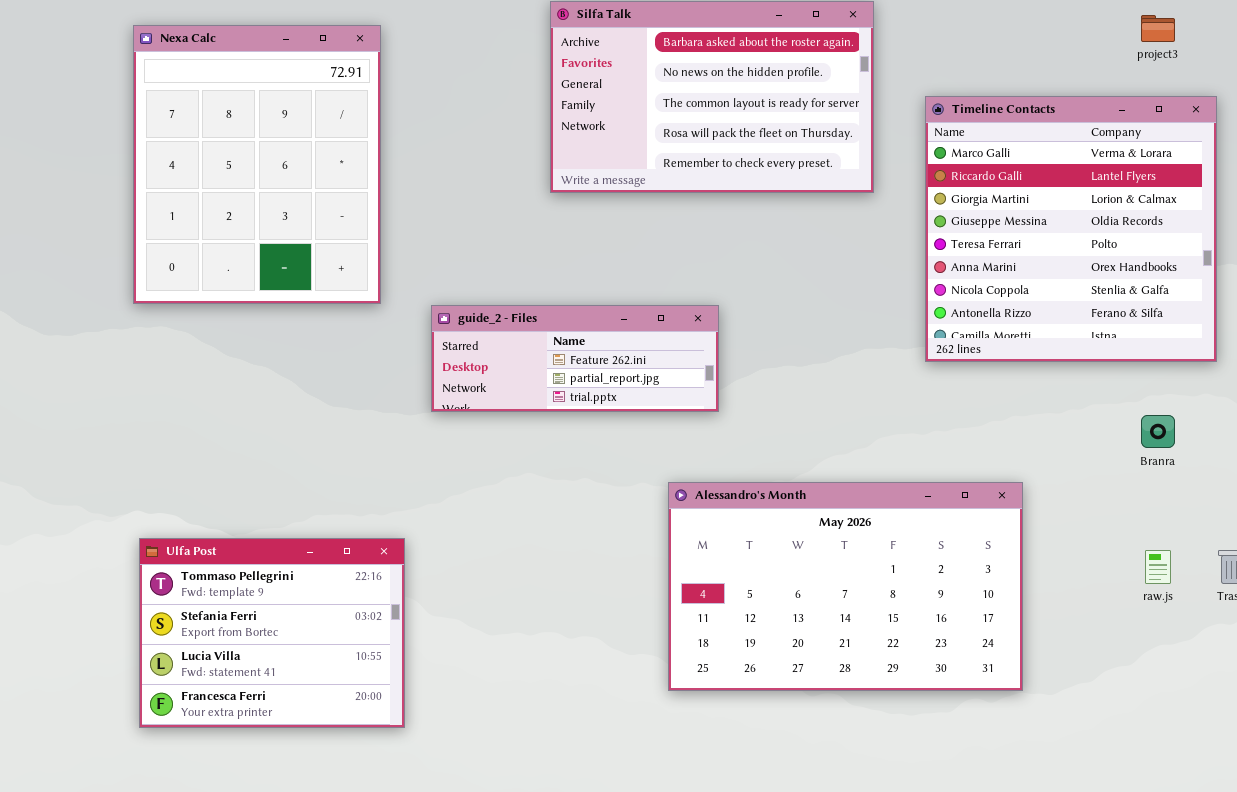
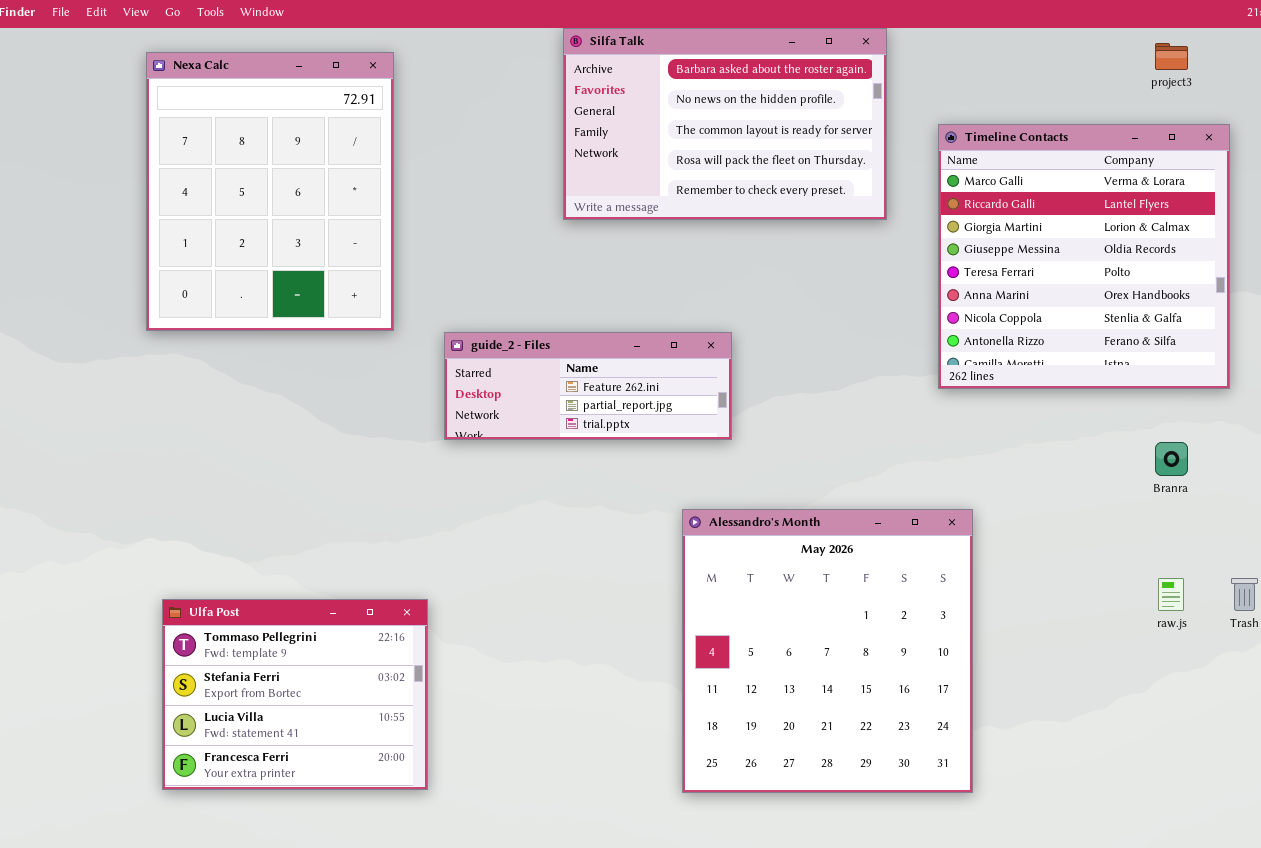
Alessandro's Month: [668,482,1023,691] -> [682,509,973,793], resized
Ulfa Post: [139,538,405,728] -> [162,599,428,790], moved

